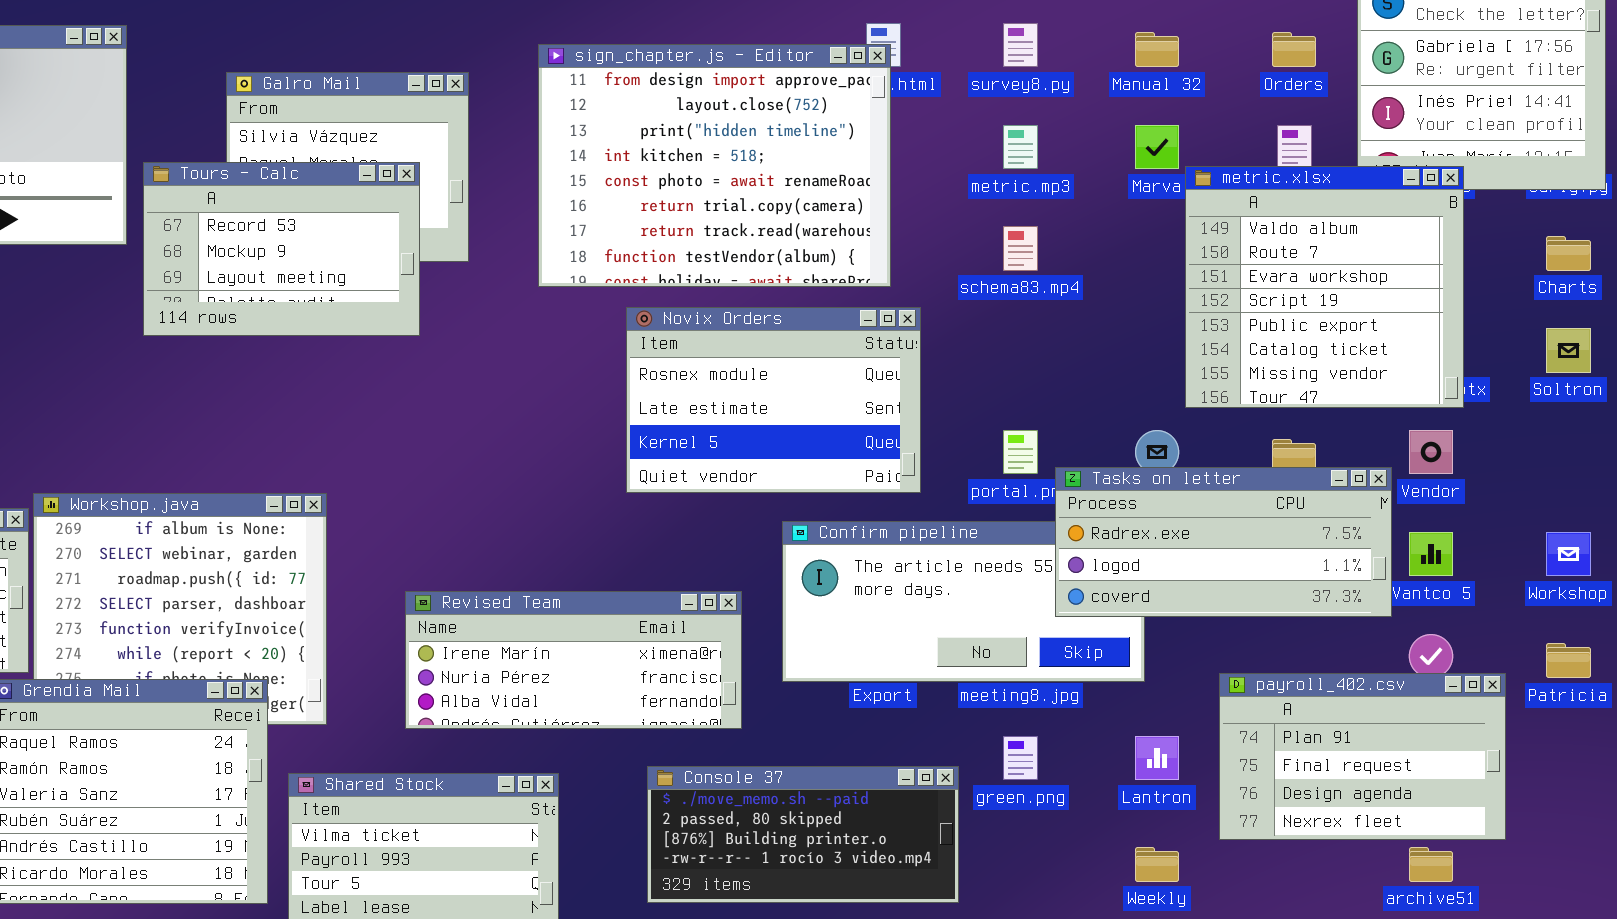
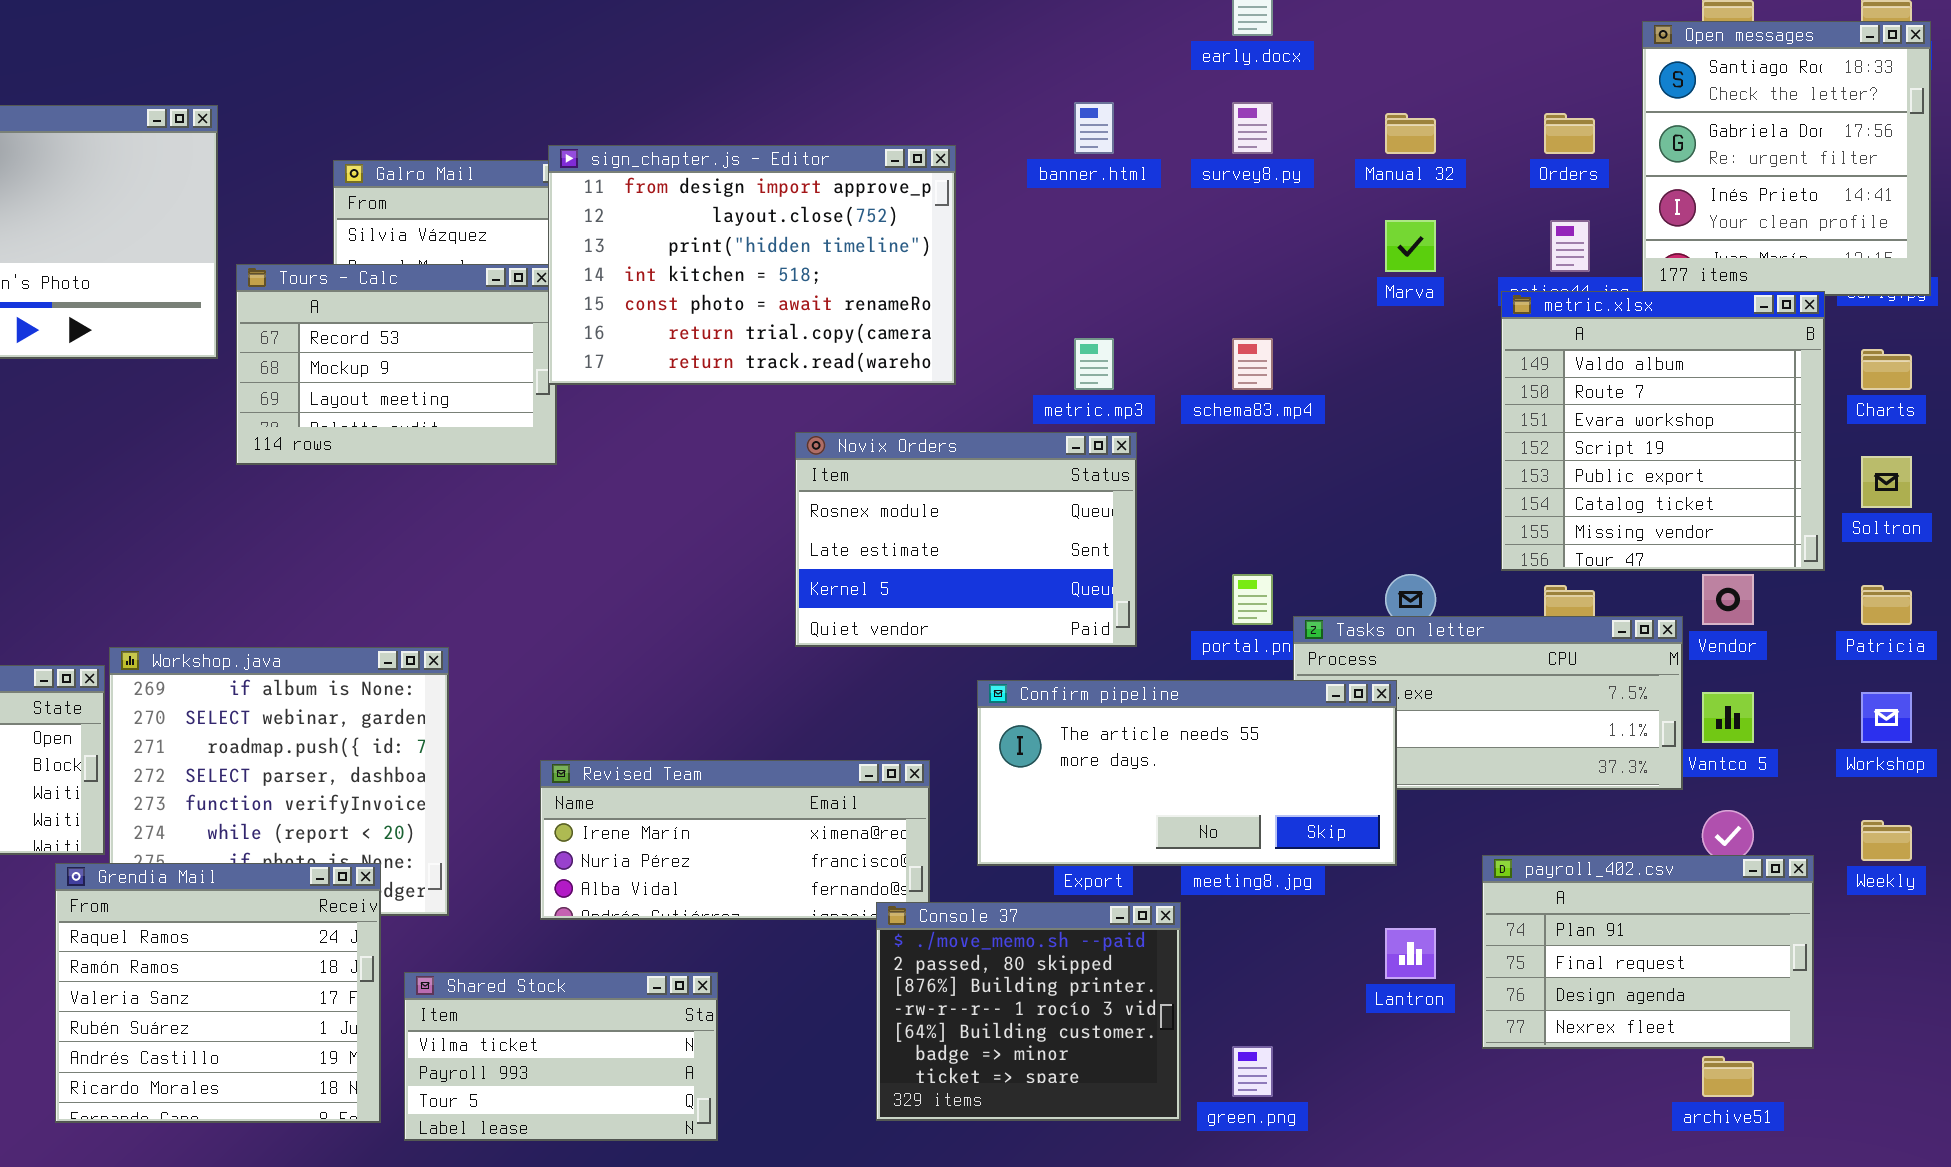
sign_chapter.js - Editor: [538,44,891,287] -> [548,145,956,385], moved, resized
metric.mp3: [1003,125,1038,169] -> [1074,338,1114,390], moved
metric.xlsx: [1185,166,1464,408] -> [1501,291,1825,571], moved
Confirm pipeline: [782,521,1145,682] -> [977,680,1397,866], raised
Patricia: [1546,643,1591,678] -> [1861,585,1912,625], moved
green.png: [1003,736,1038,780] -> [1232,1046,1273,1097], moved
Console 37: [647,766,959,903] -> [876,902,1181,1121], resized
Weekly: [1135,847,1179,882] -> [1861,820,1912,861], moved

